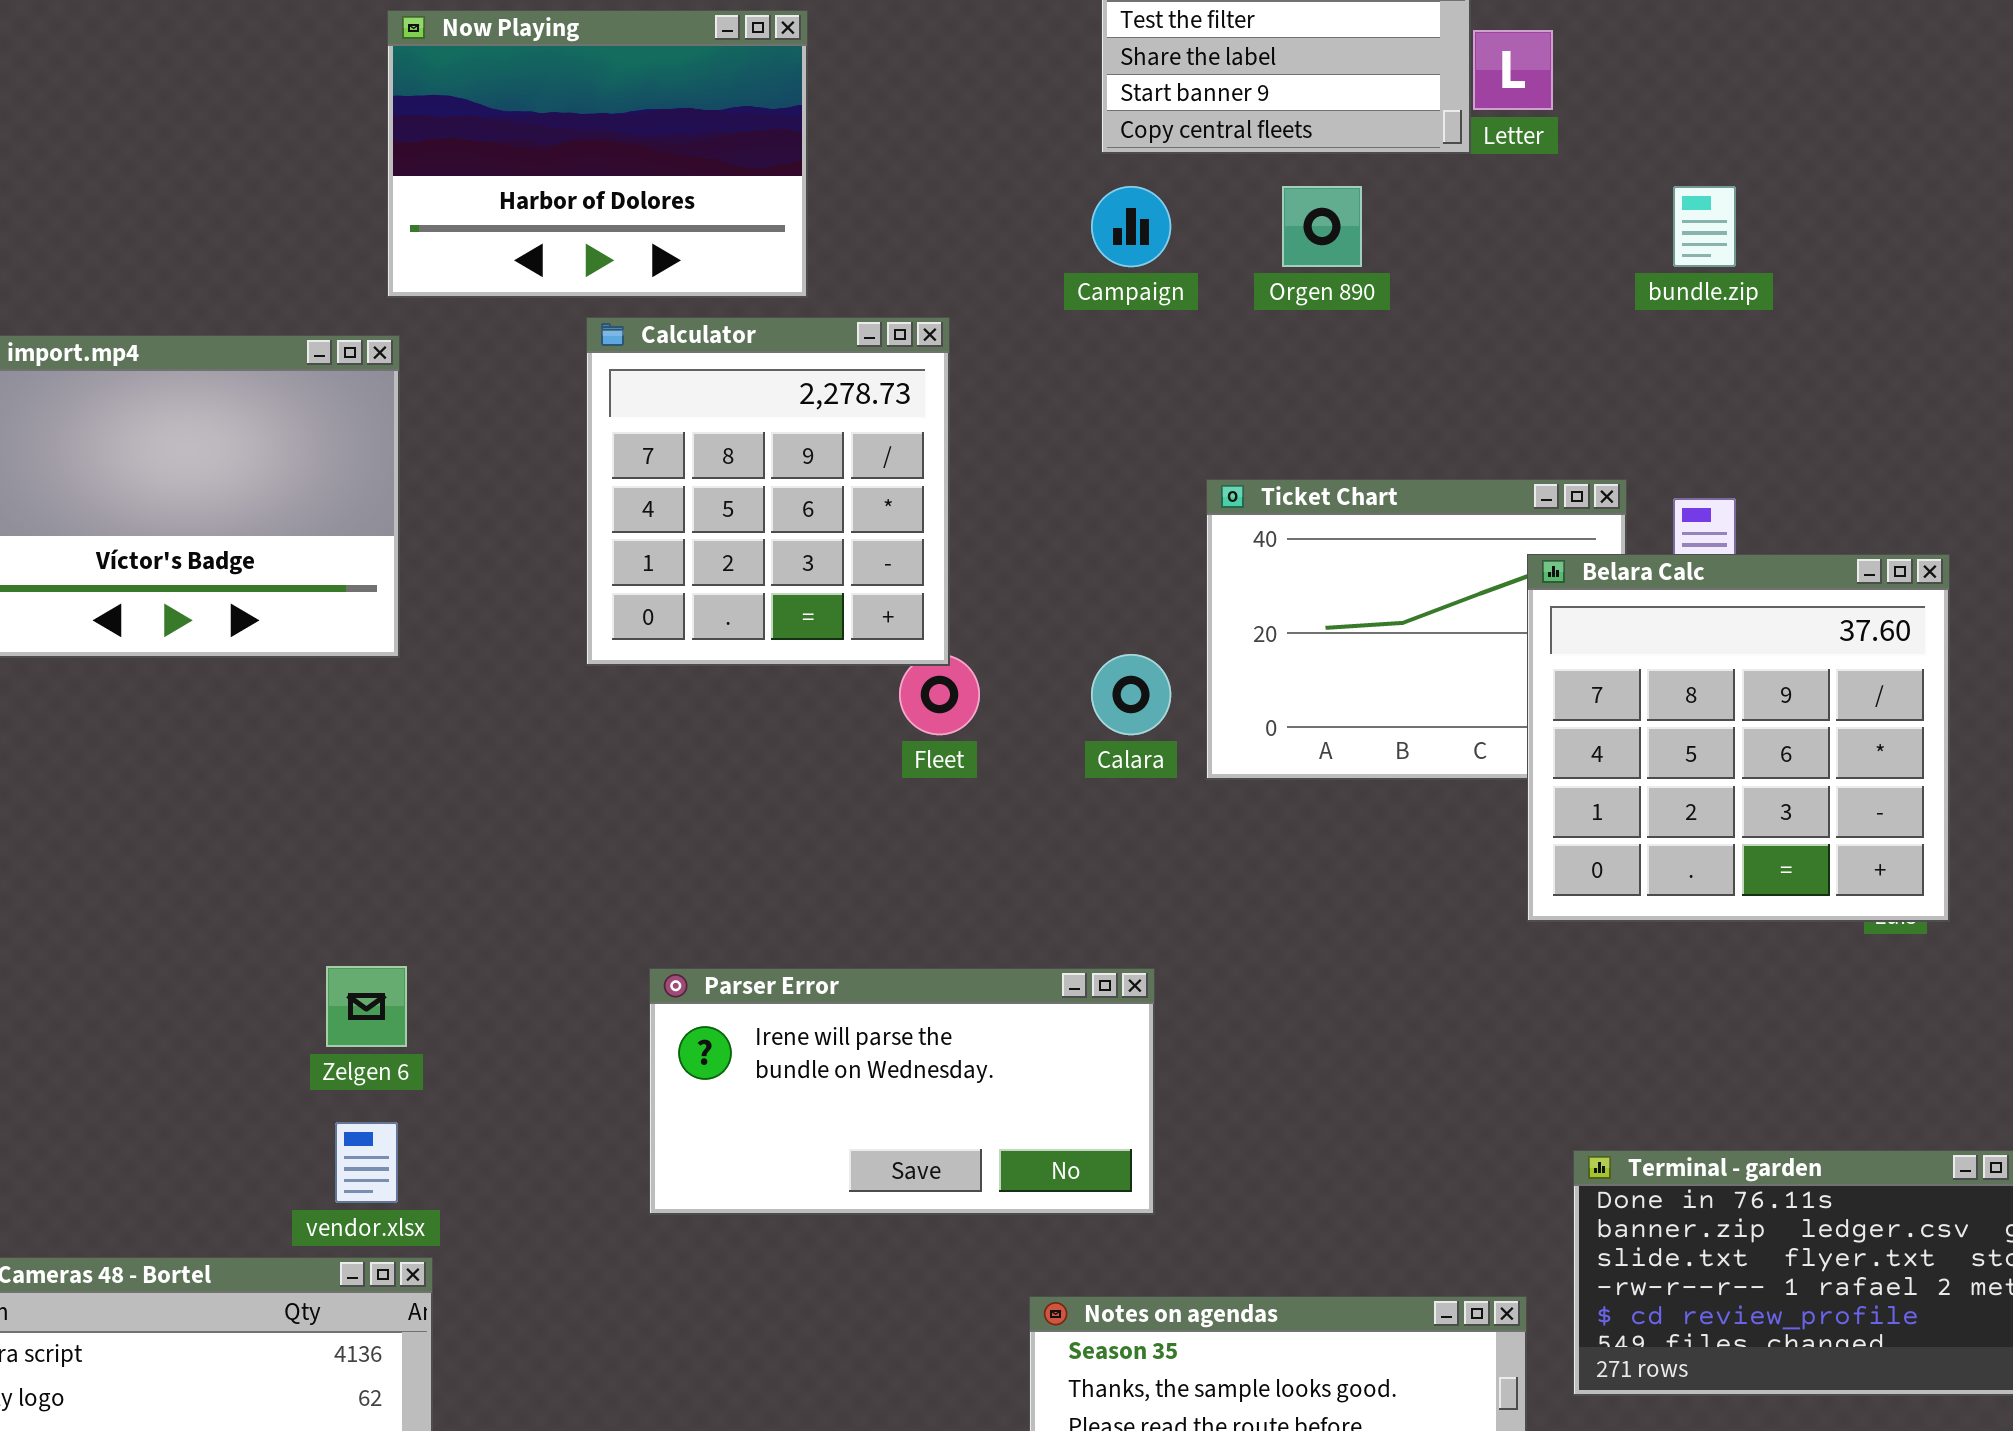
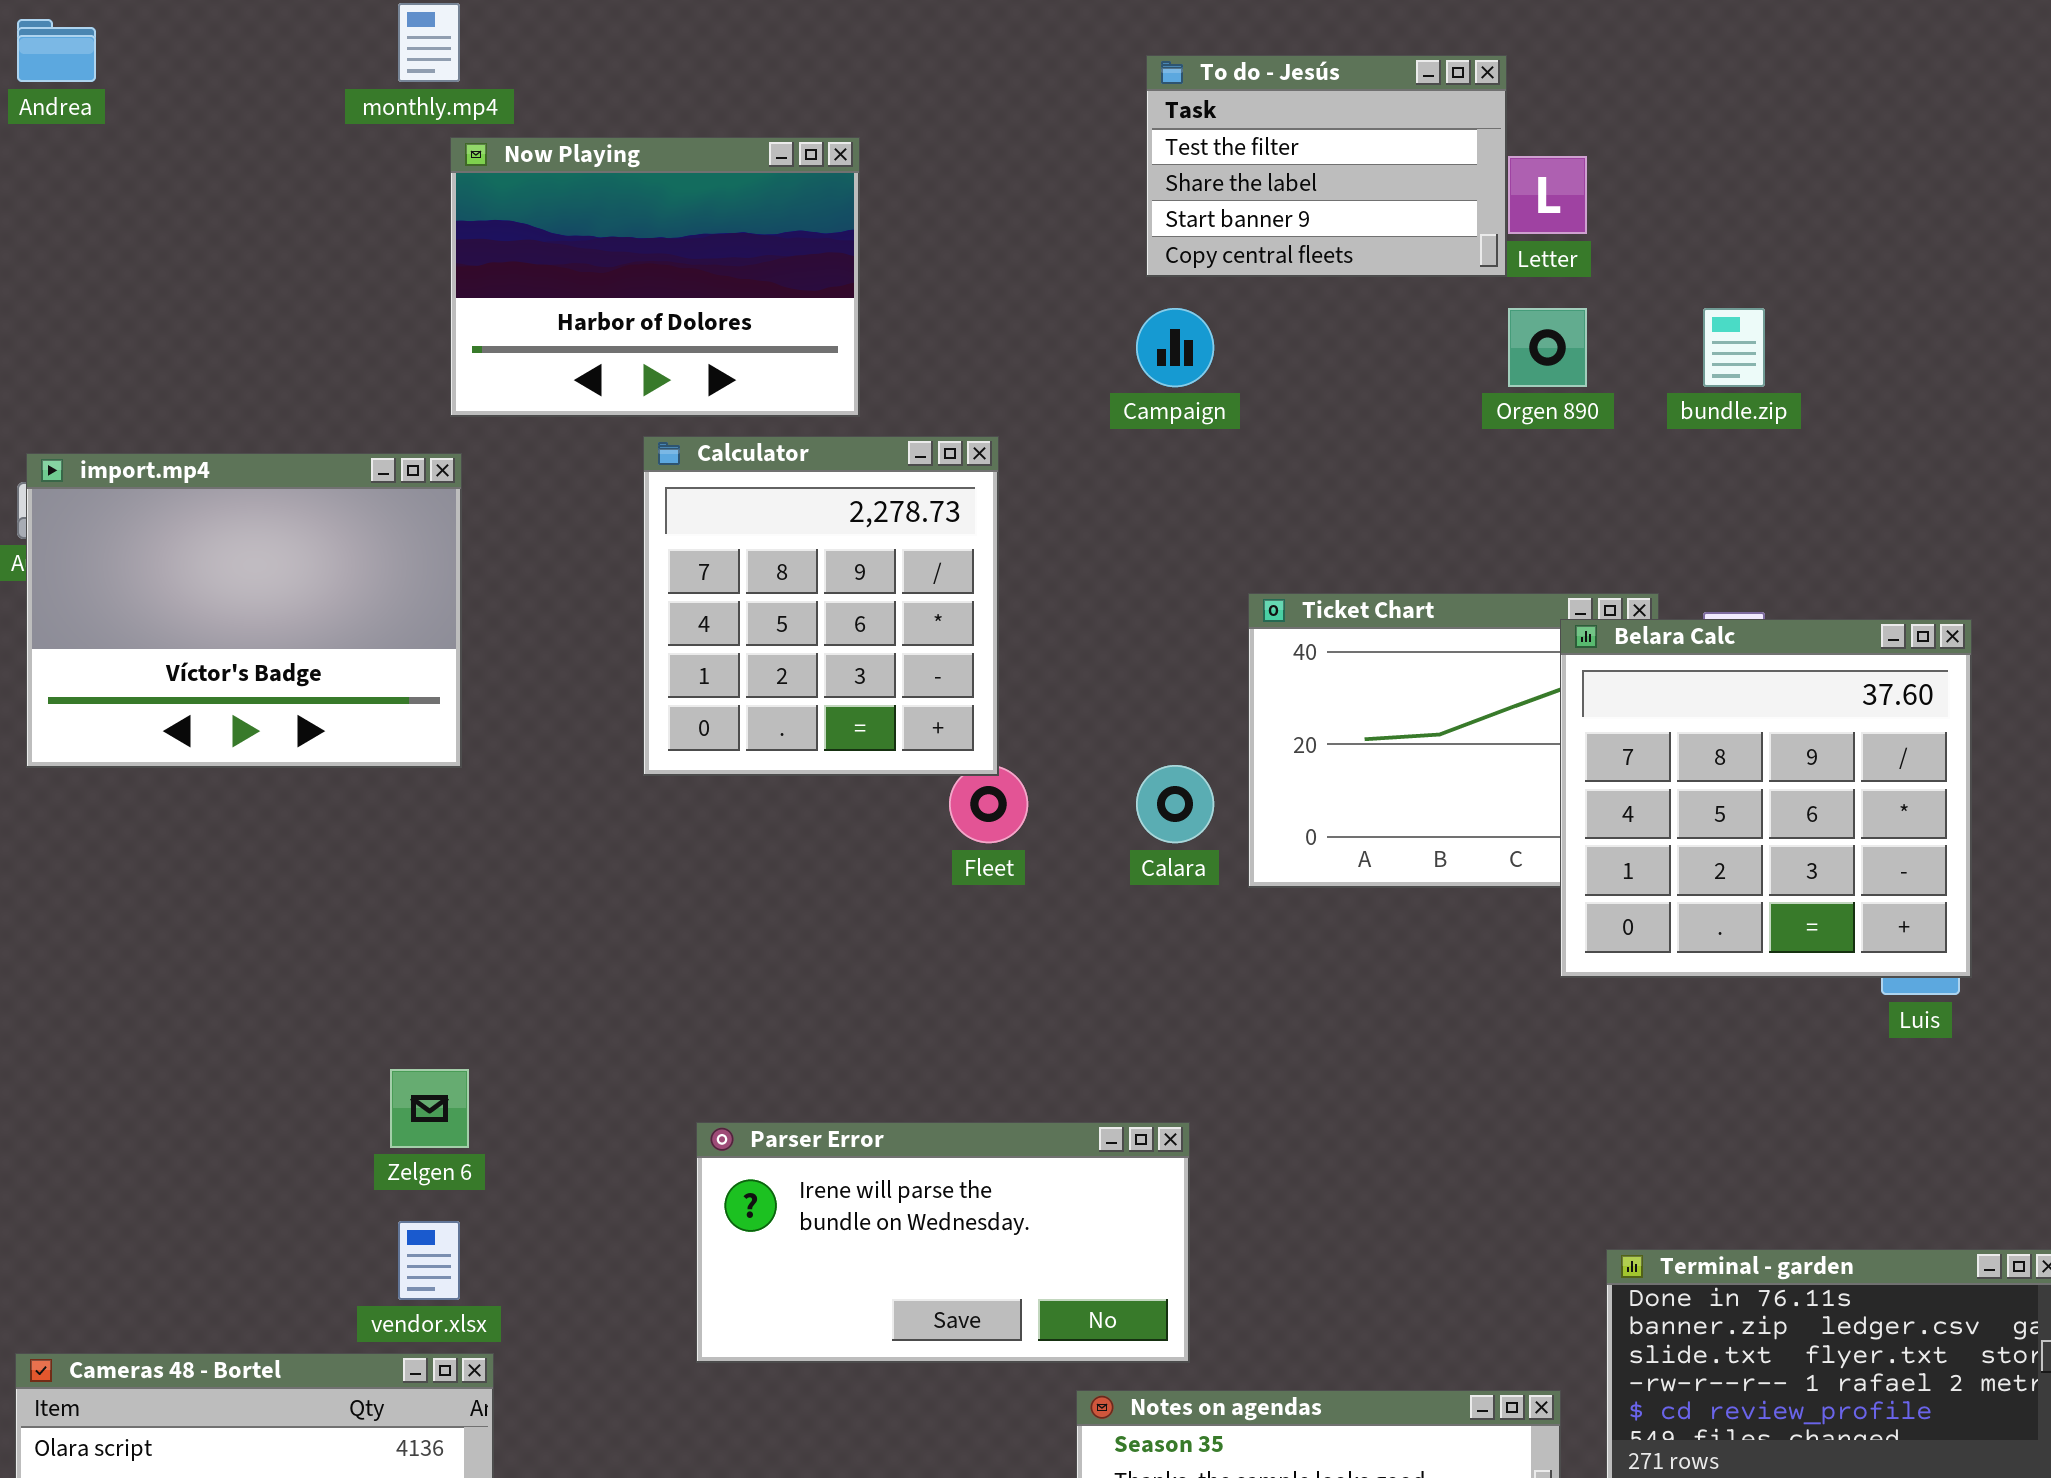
Orgen 890: [1282,186,1362,267] -> [1508,308,1587,387], moved
Belara Calc: [1527,554,1950,922] -> [1560,619,1972,978], moved
Parser Error: [649,968,1155,1215] -> [696,1122,1190,1363], moved

